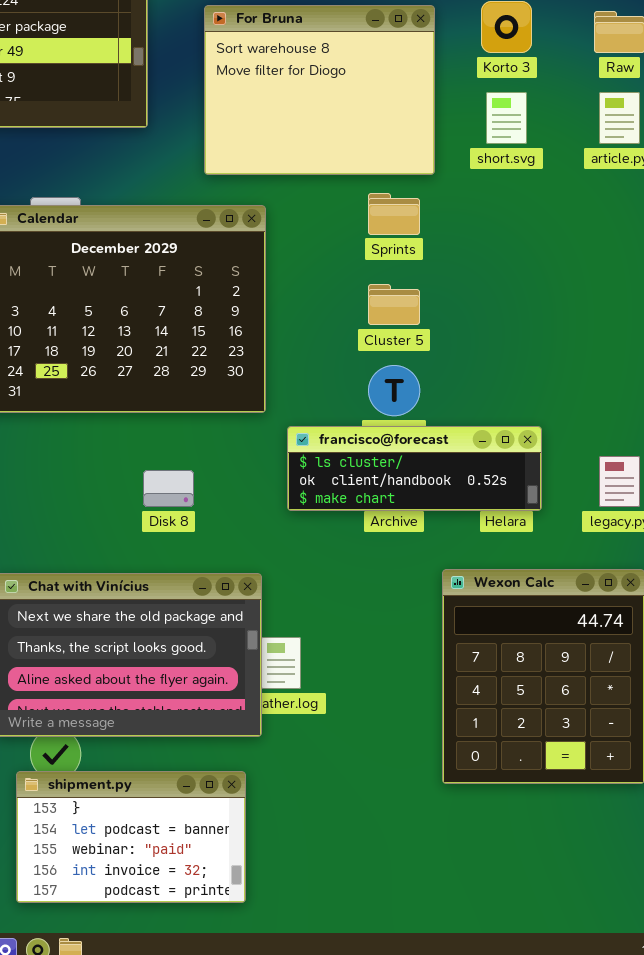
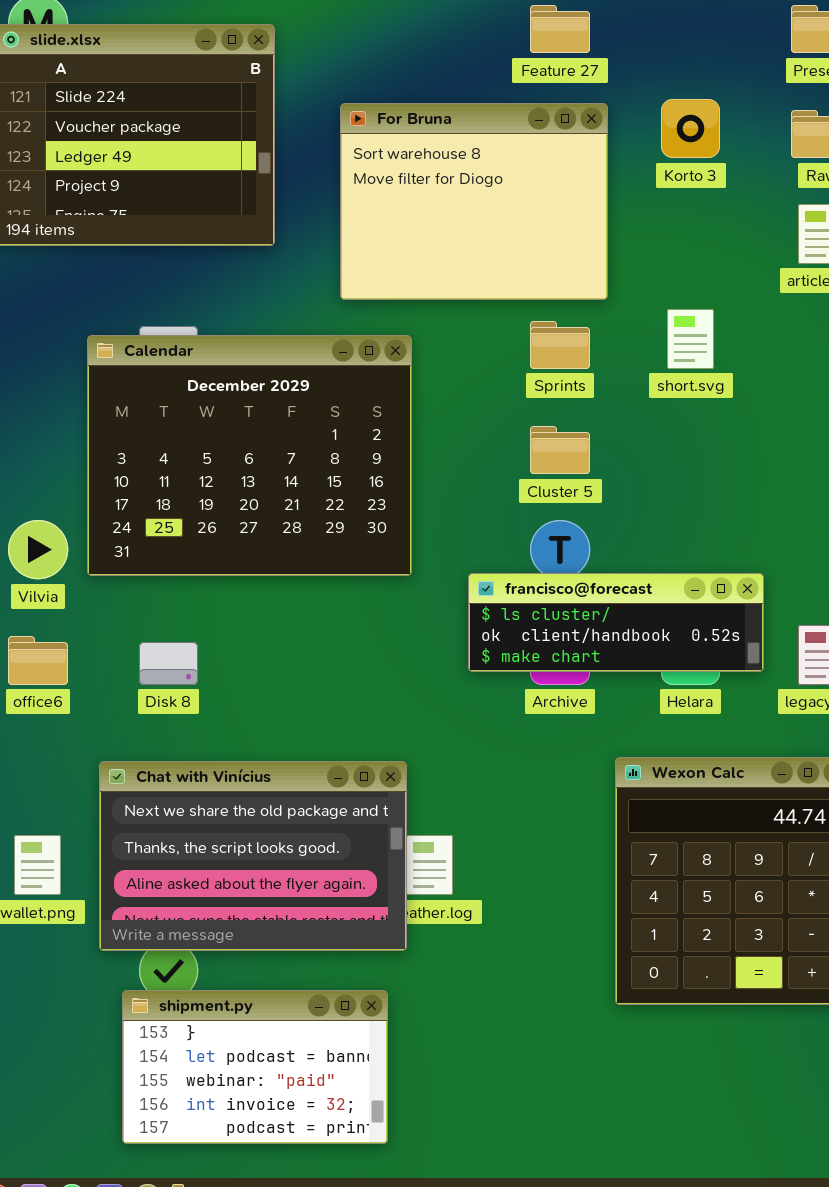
short.svg: [486,92,527,144] -> [667,309,714,369], moved
francisco@forecast: [287,426,542,511] -> [468,573,764,672], moved
Disk 8: [143,470,194,507] -> [139,642,198,685], moved

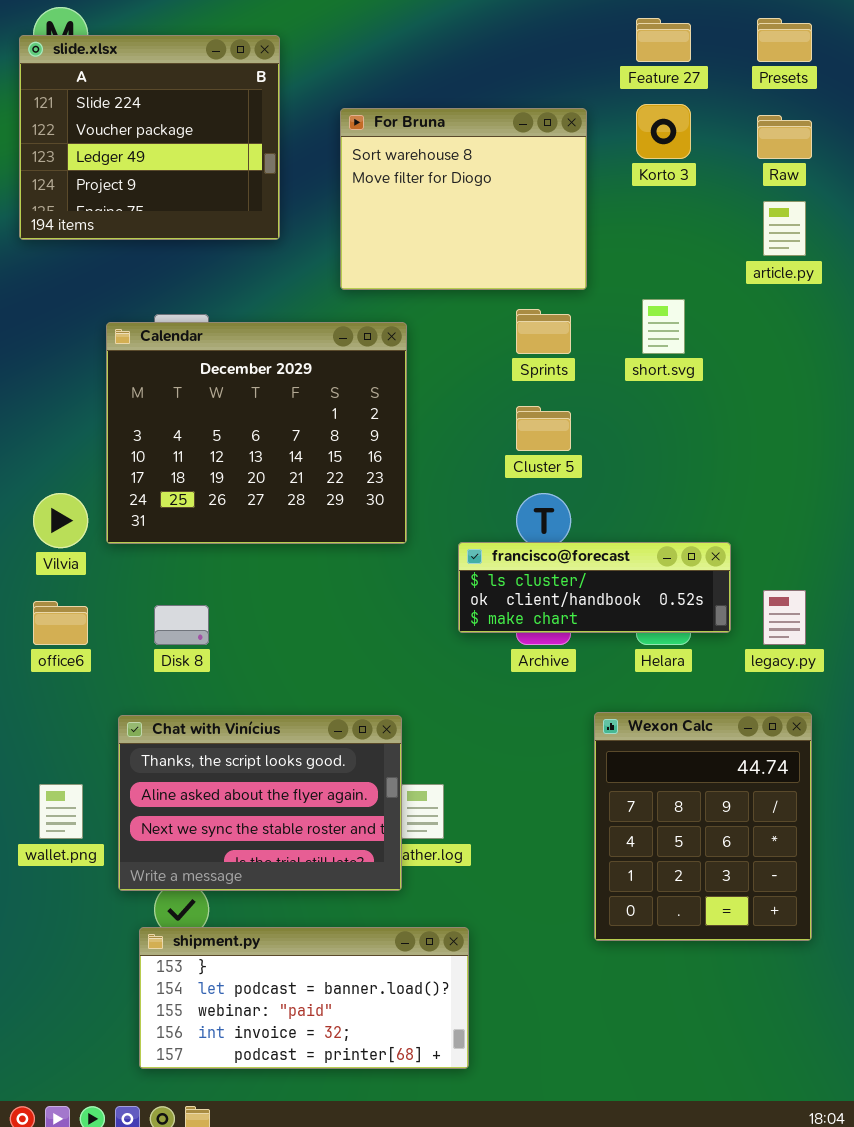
Feature 27: [530,5,590,53] -> [636,18,691,62], moved
Chat with Vinícius: [99,761,407,951] -> [118,715,402,891], scrolled down 1 row
shipment.py: [122,990,388,1144] -> [139,927,469,1069], resized

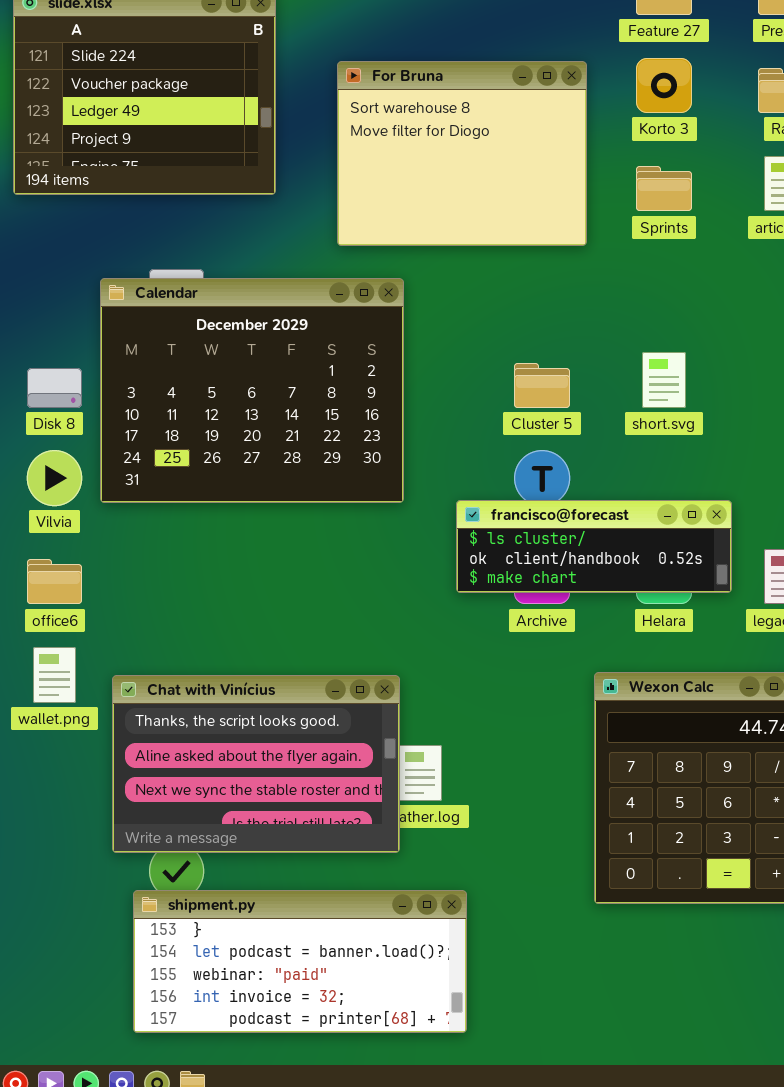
short.svg: [642,299,685,354] -> [642,352,686,408], moved
Sprints: [516,309,571,354] -> [636,166,692,211], moved
Disk 8: [154,605,209,645] -> [27,368,82,408], moved
wallet.png: [39,784,83,839] -> [33,647,76,703], moved

